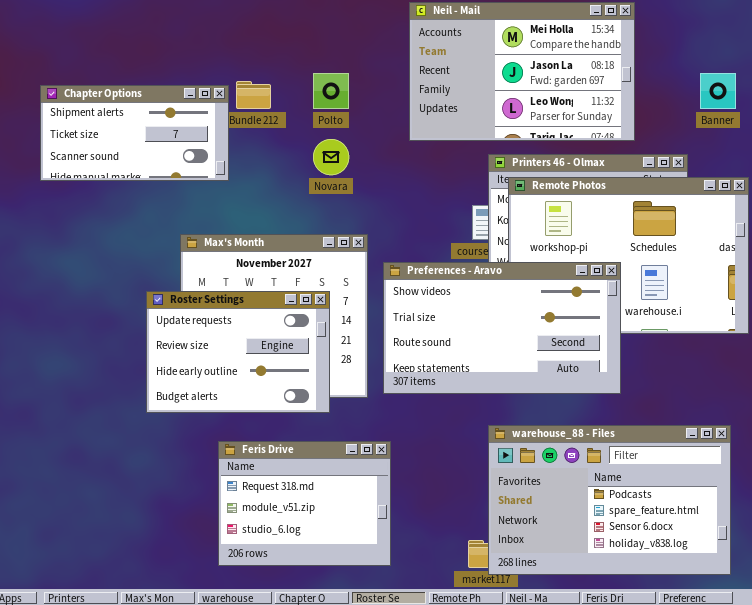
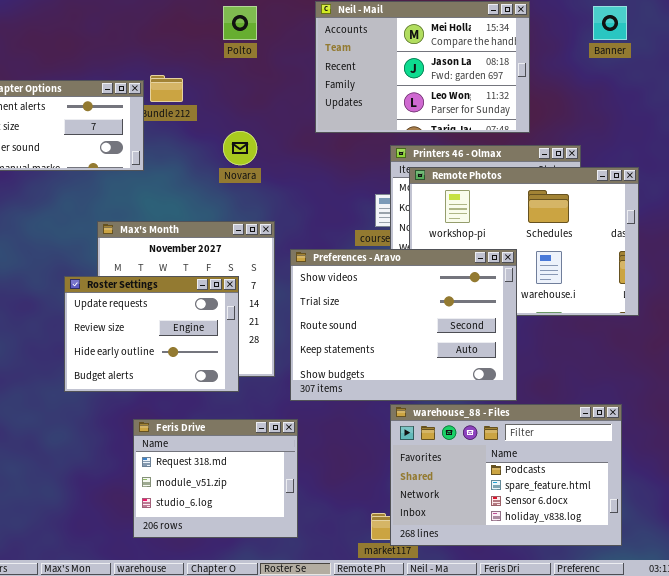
Polto: [313,73,349,109] -> [223,6,257,40], moved
Banner: [700,73,736,109] -> [593,6,627,40], moved
Preferences - Aravo: [383,262,621,394] -> [290,249,517,401], resized

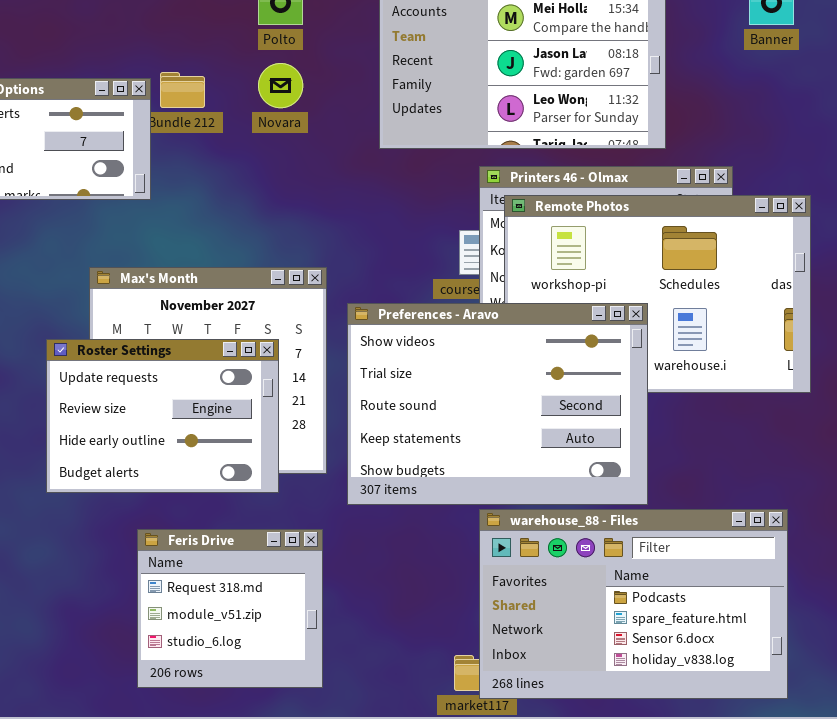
Novara: [223,131,257,165] -> [258,63,303,108], moved
Feris Drive: [133,419,298,538] -> [137,529,323,688], resized

